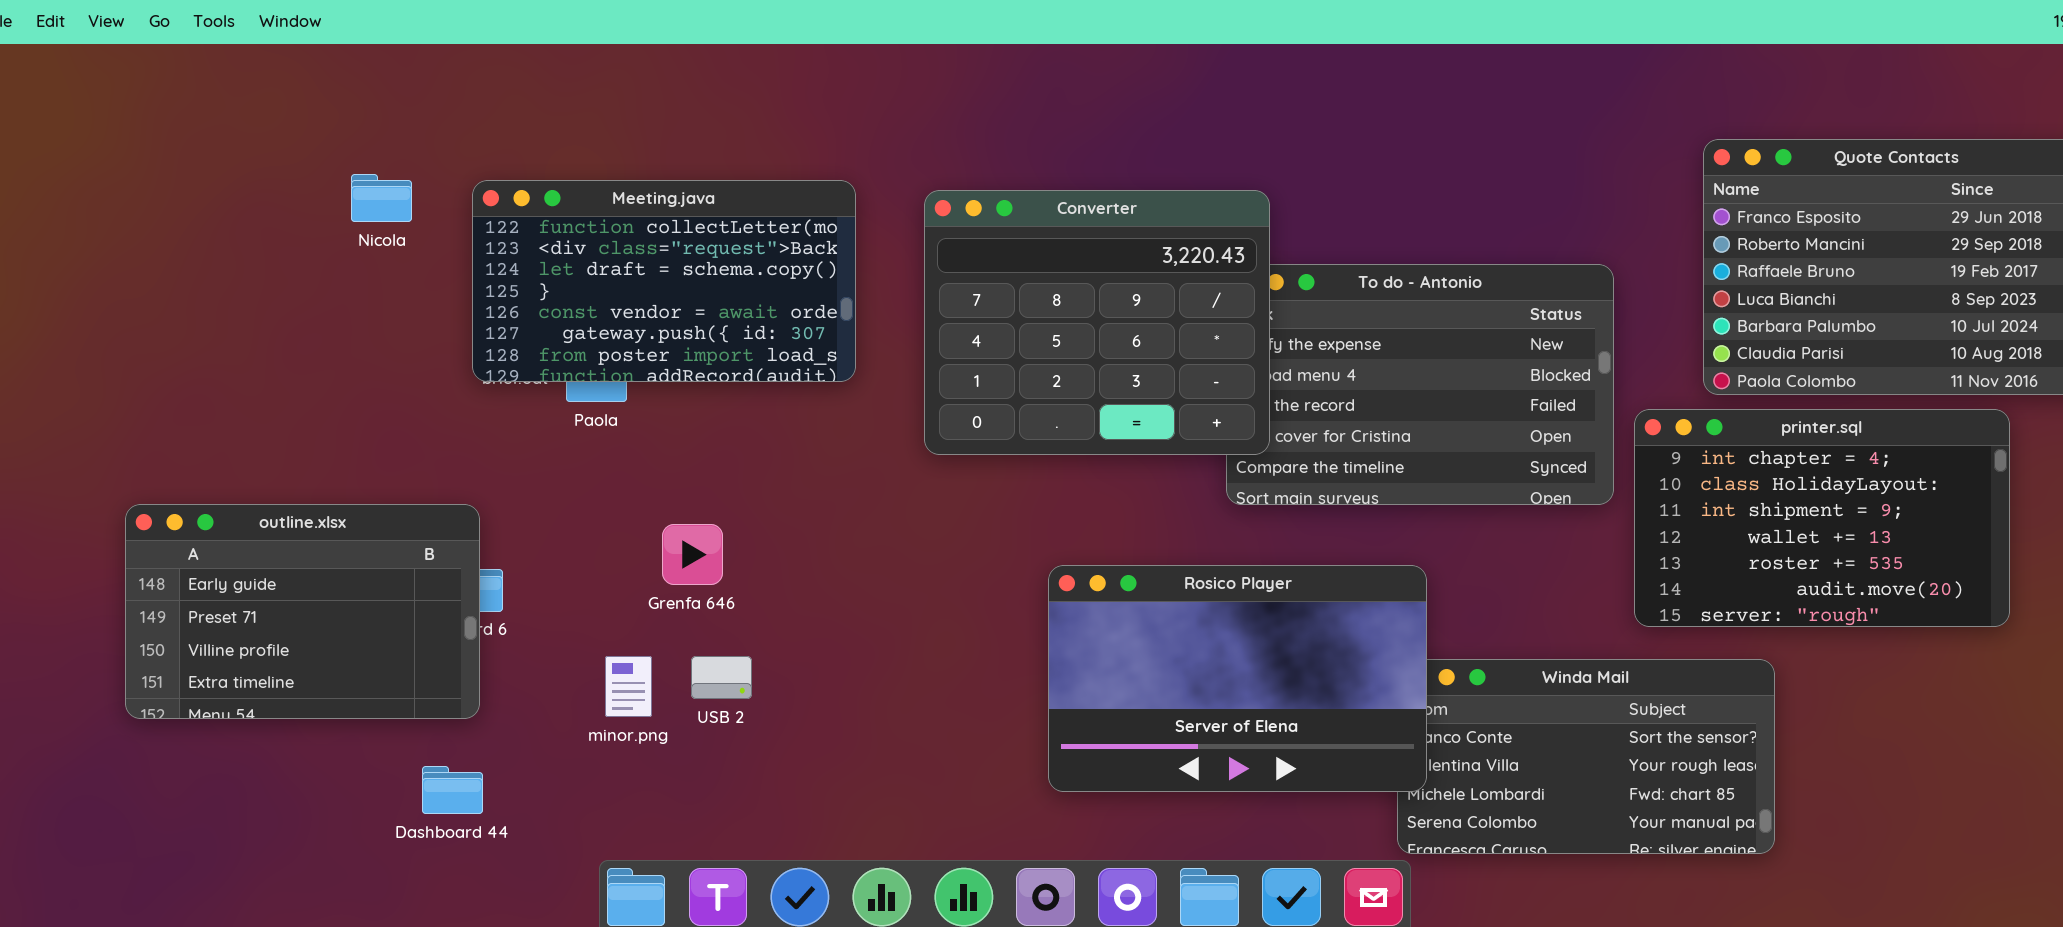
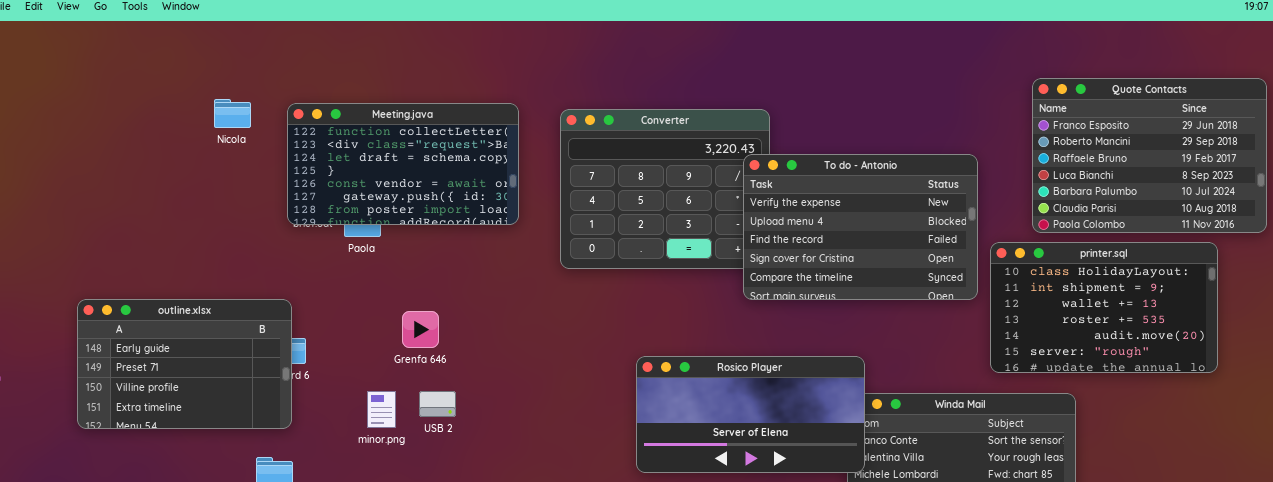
To do - Antonio: [1226,264,1614,505] -> [743,154,978,300], raised
printer.sql: [1634,409,2010,627] -> [990,242,1218,373], scrolled down 1 row
Rosico Player: [1048,565,1427,792] -> [636,356,865,473], resized

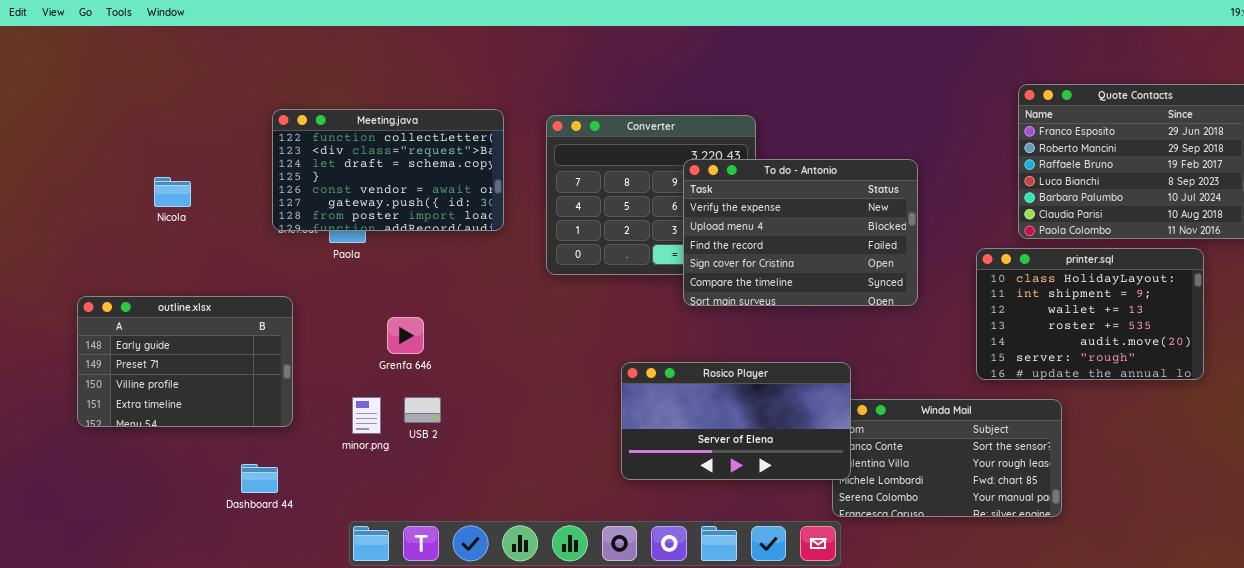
Nicola: [214,99,251,128] -> [154,177,191,207], moved
To do - Antonio: [743,154,978,300] -> [683,159,918,306], moved
outline.xlsx: [77,299,292,429] -> [77,296,293,427], moved

